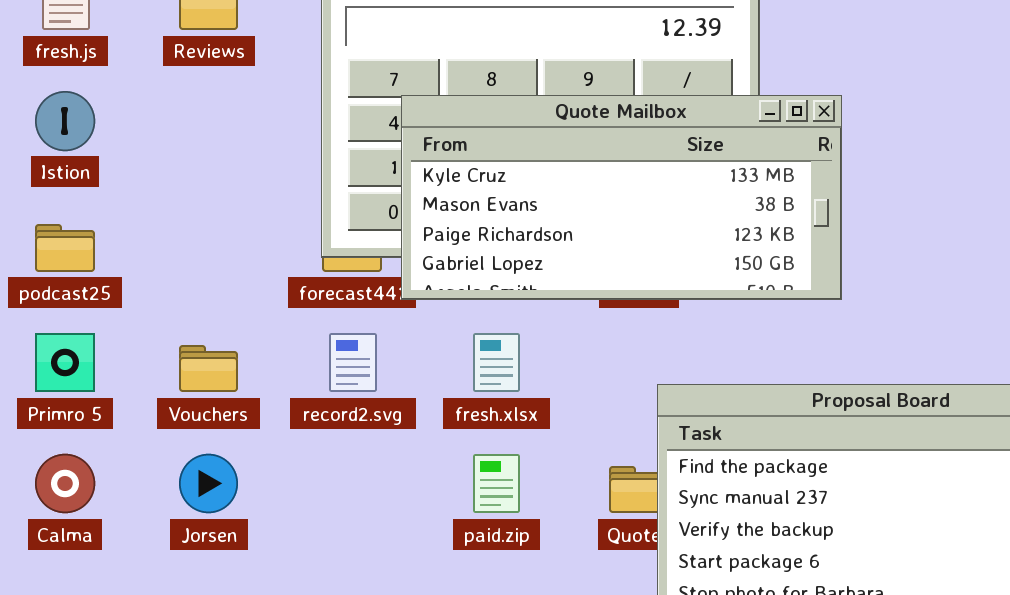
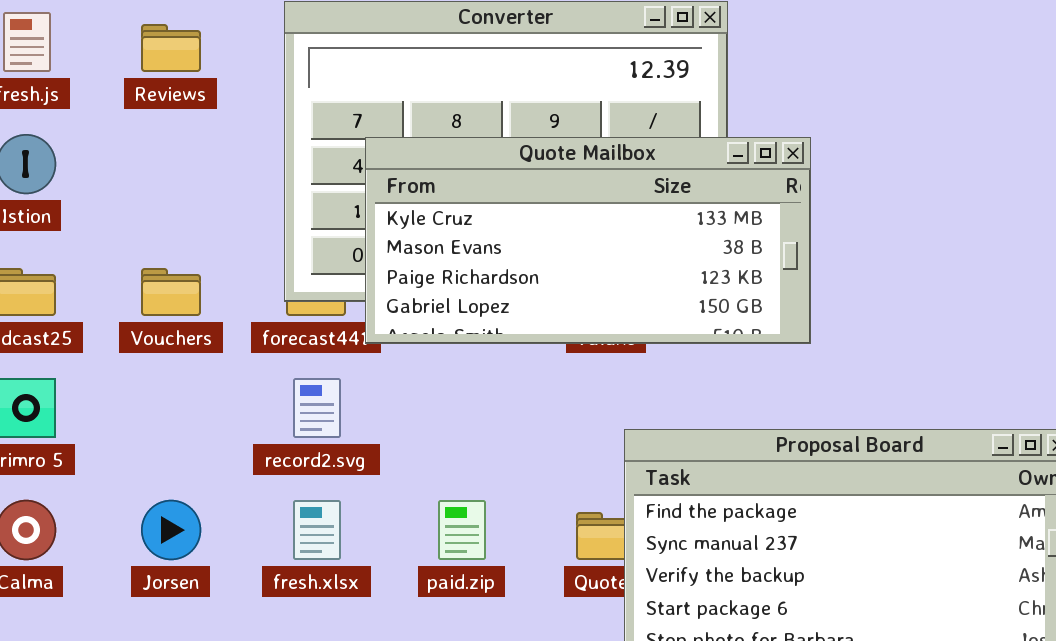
fresh.xlsx: [473,333,520,392] -> [293,500,341,560], moved
Vouchers: [179,345,238,392] -> [141,268,201,316], moved

